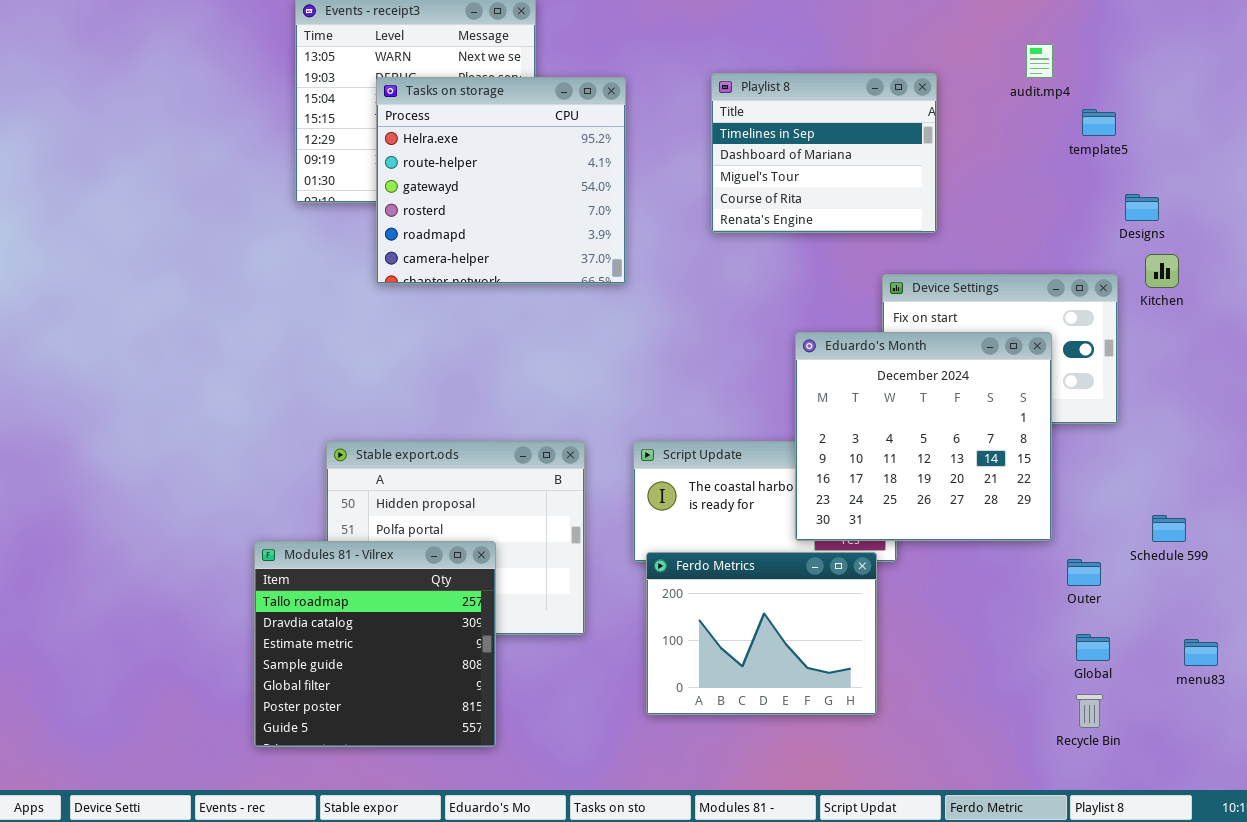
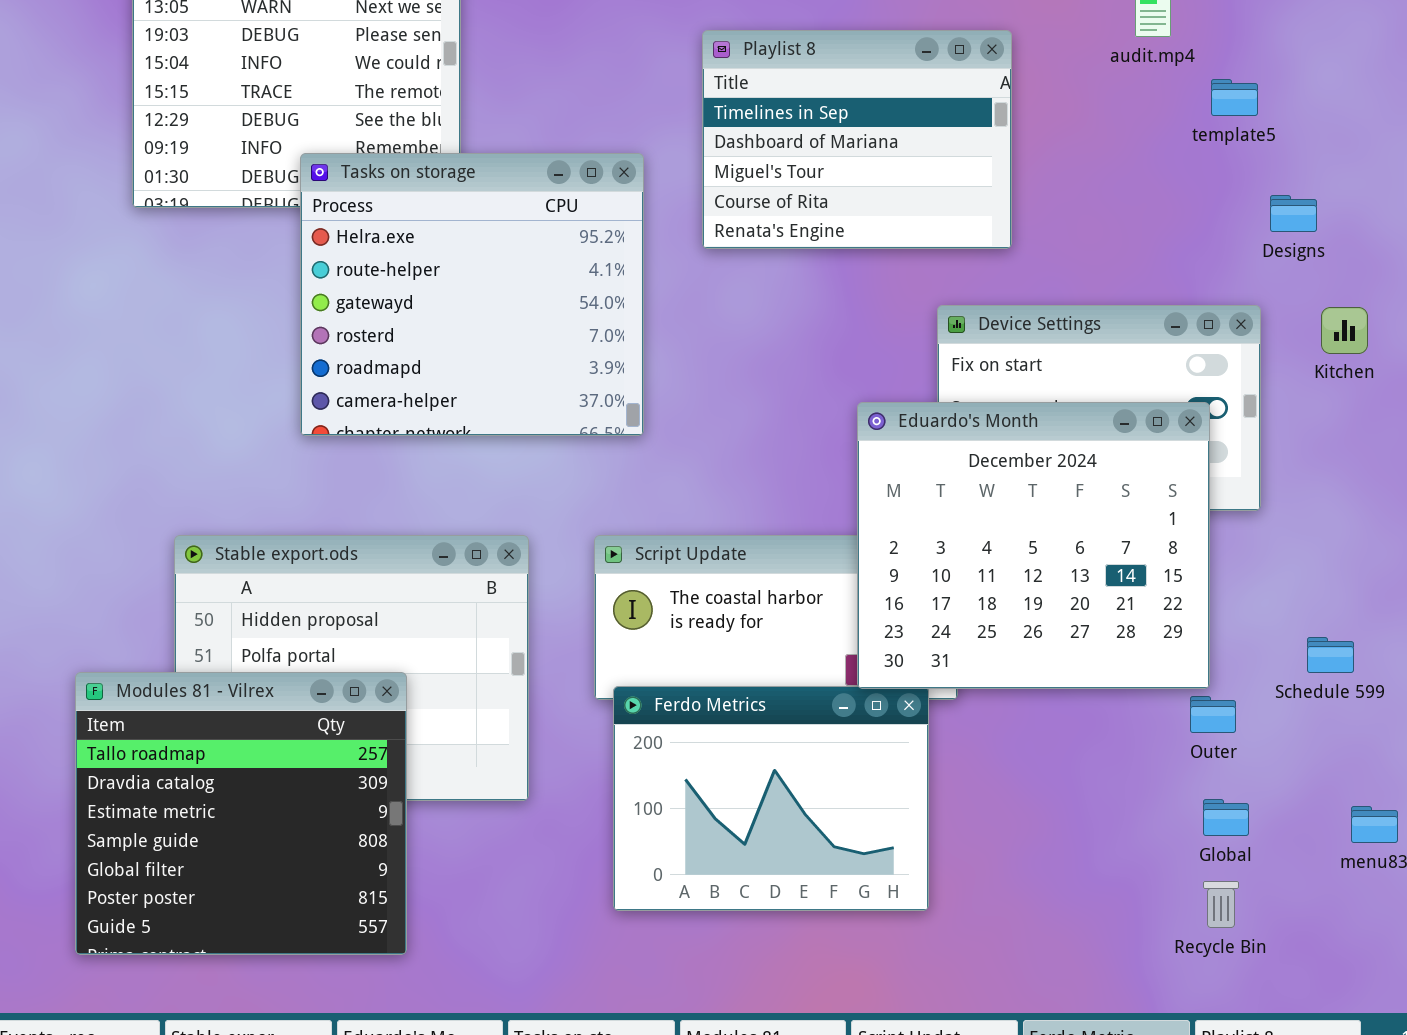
Tasks on storage: [376,77,626,284] -> [300,153,644,436], moved
Kitchen: [1145,254,1179,288] -> [1321,307,1368,354], moved
Eduardo's Month: [795,332,1052,541] -> [857,402,1210,689], moved

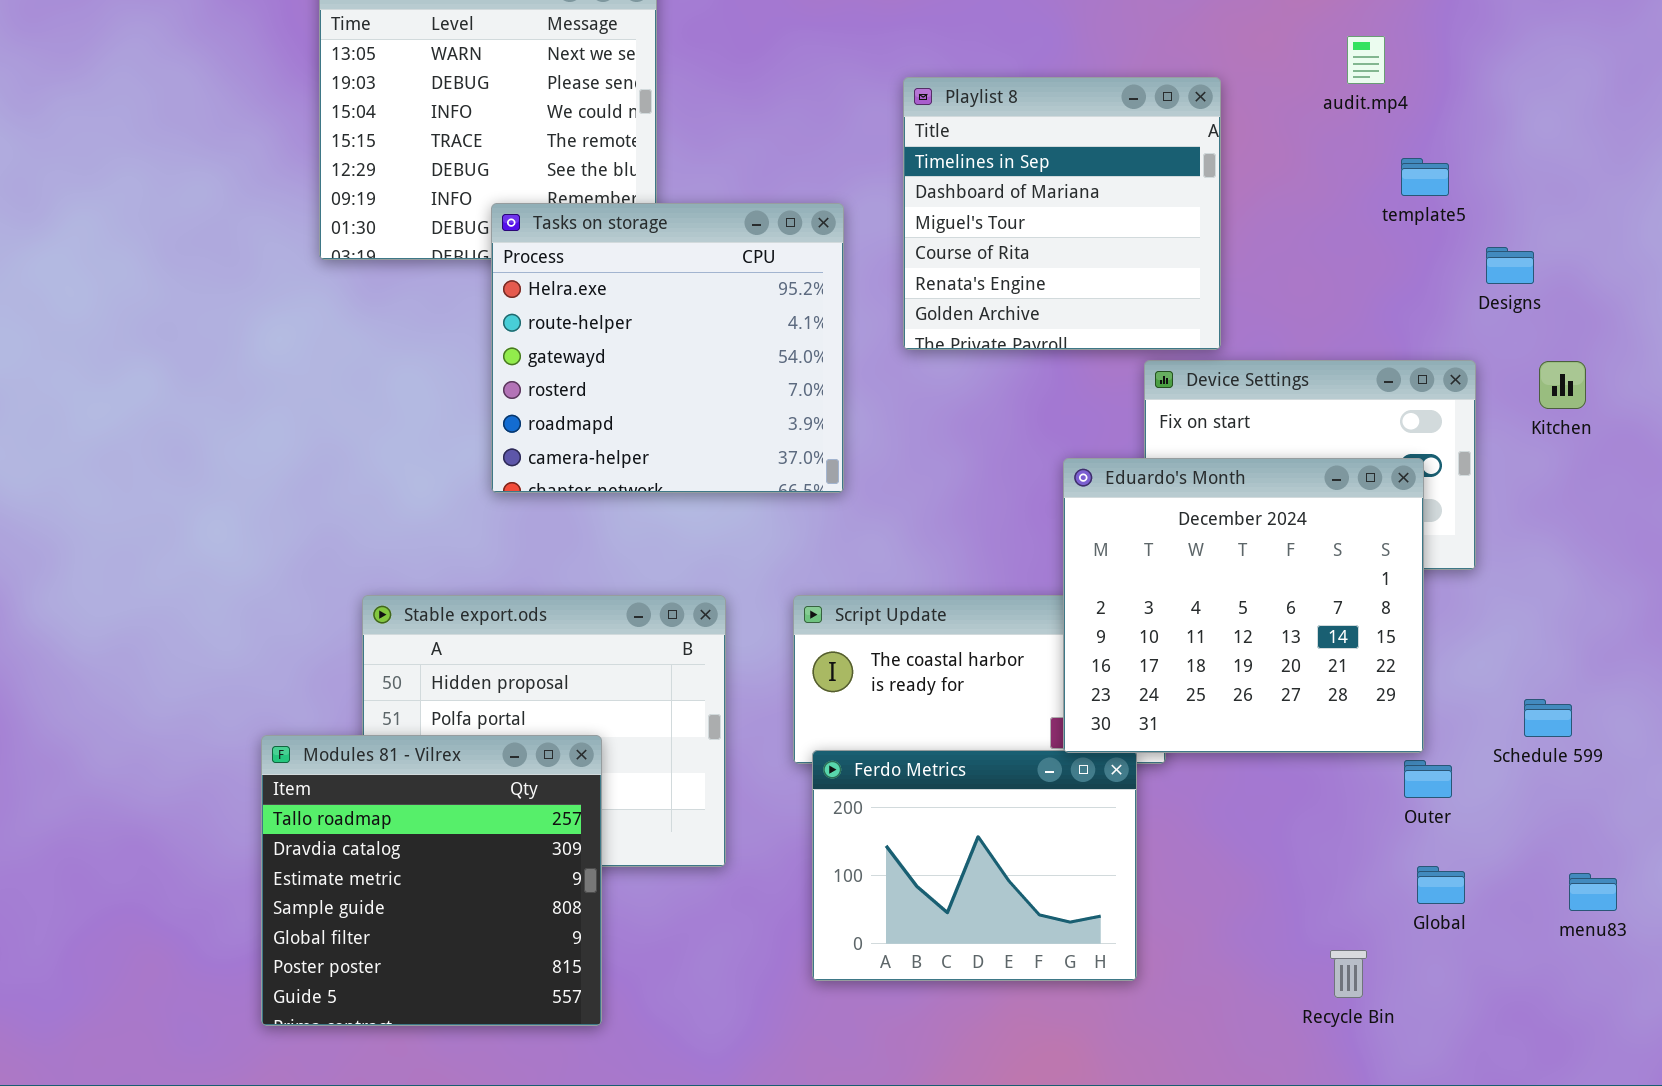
Playlist 8: [702,30,1012,249] -> [903,77,1221,350], resized
template5: [1211,79,1258,116] -> [1401,158,1449,196], moved
Recycle Bin: [1203,881,1239,928] -> [1330,950,1367,998], moved

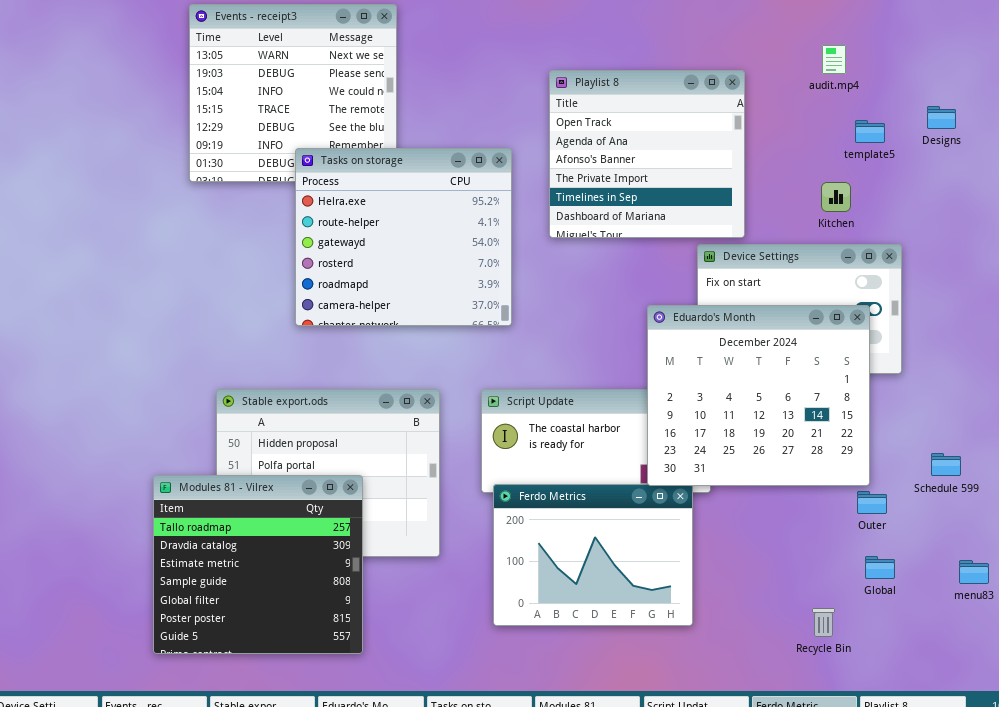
Playlist 8: [903,77,1221,350] -> [549,70,745,238], scrolled up 4 rows
Designs: [1486,247,1534,284] -> [927,106,956,129], moved
Kitchen: [1539,361,1586,409] -> [821,182,851,212], moved

